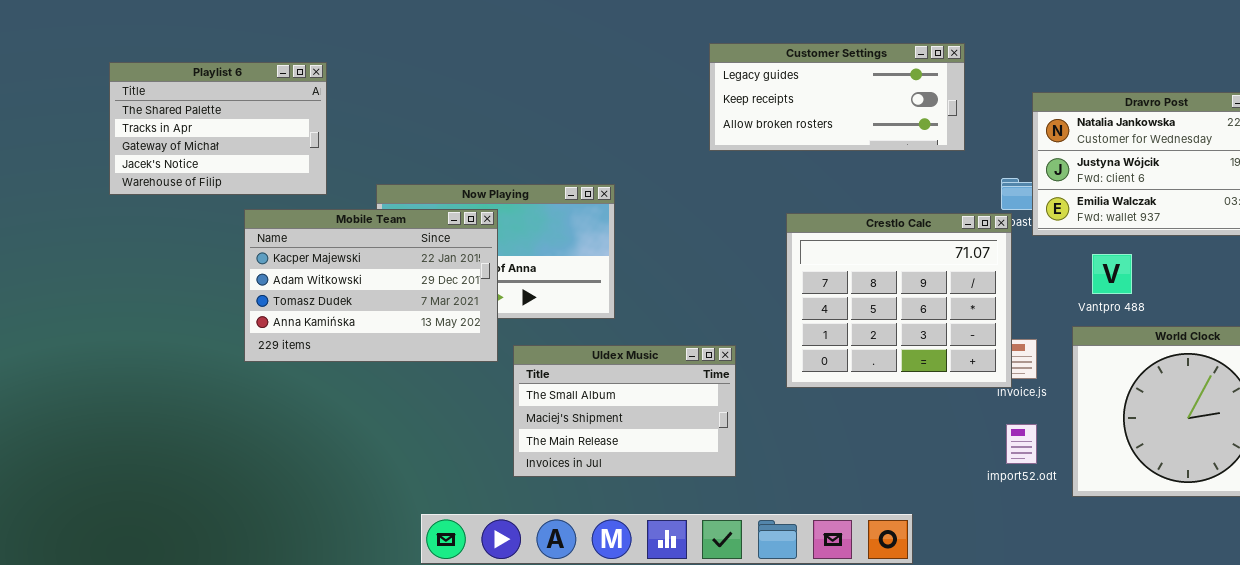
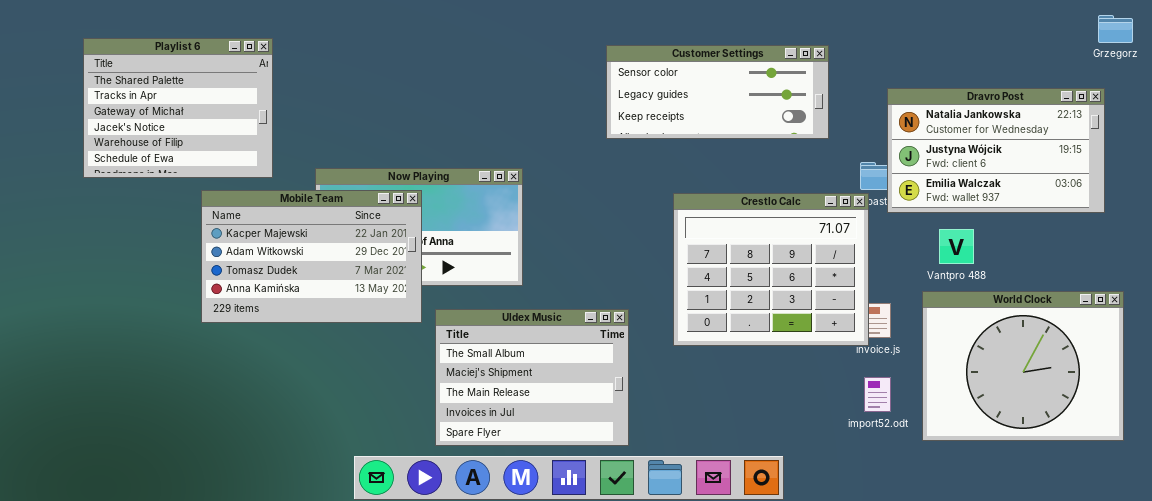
Customer Settings: [709,43,965,151] -> [606,45,829,139], scrolled up 1 row
Playlist 6: [109,62,327,195] -> [83,38,273,178], resized
Uldex Music: [513,345,736,477] -> [435,309,629,446], resized

